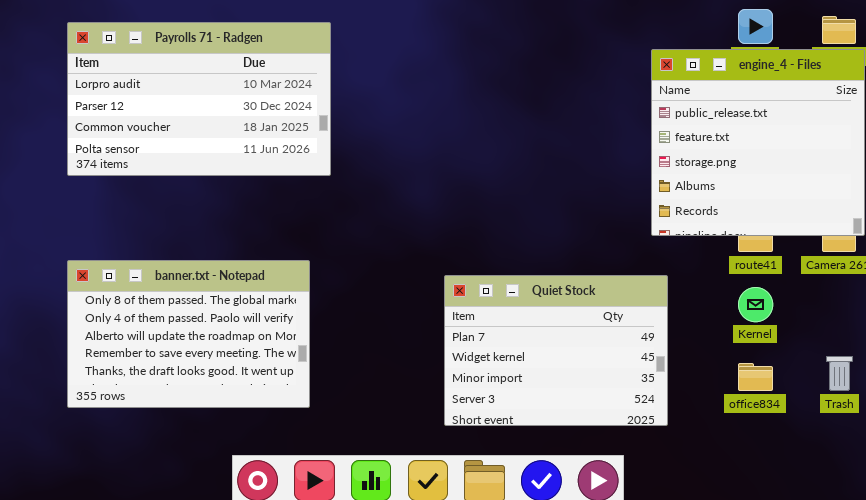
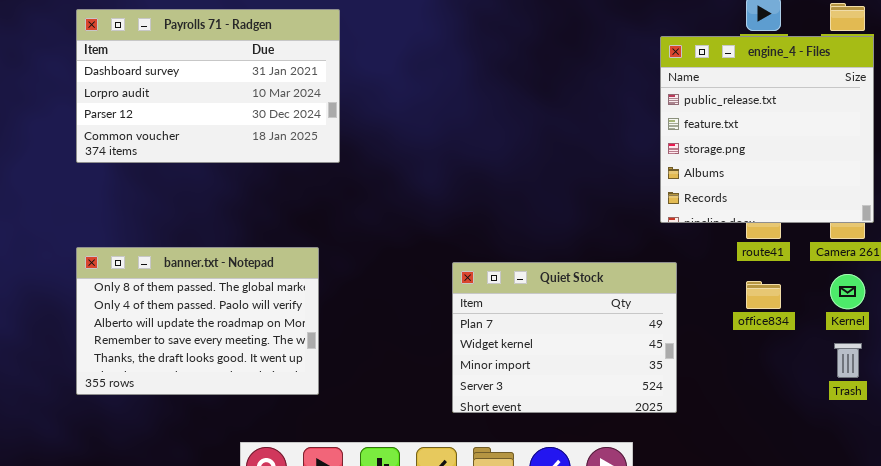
Payrolls 71 - Radgen: [67,22,331,176] -> [76,9,340,163], scrolled up 1 row
Kernel: [738,287,773,322] -> [830,274,865,309], moved
office834: [738,363,773,391] -> [746,281,781,309], moved

